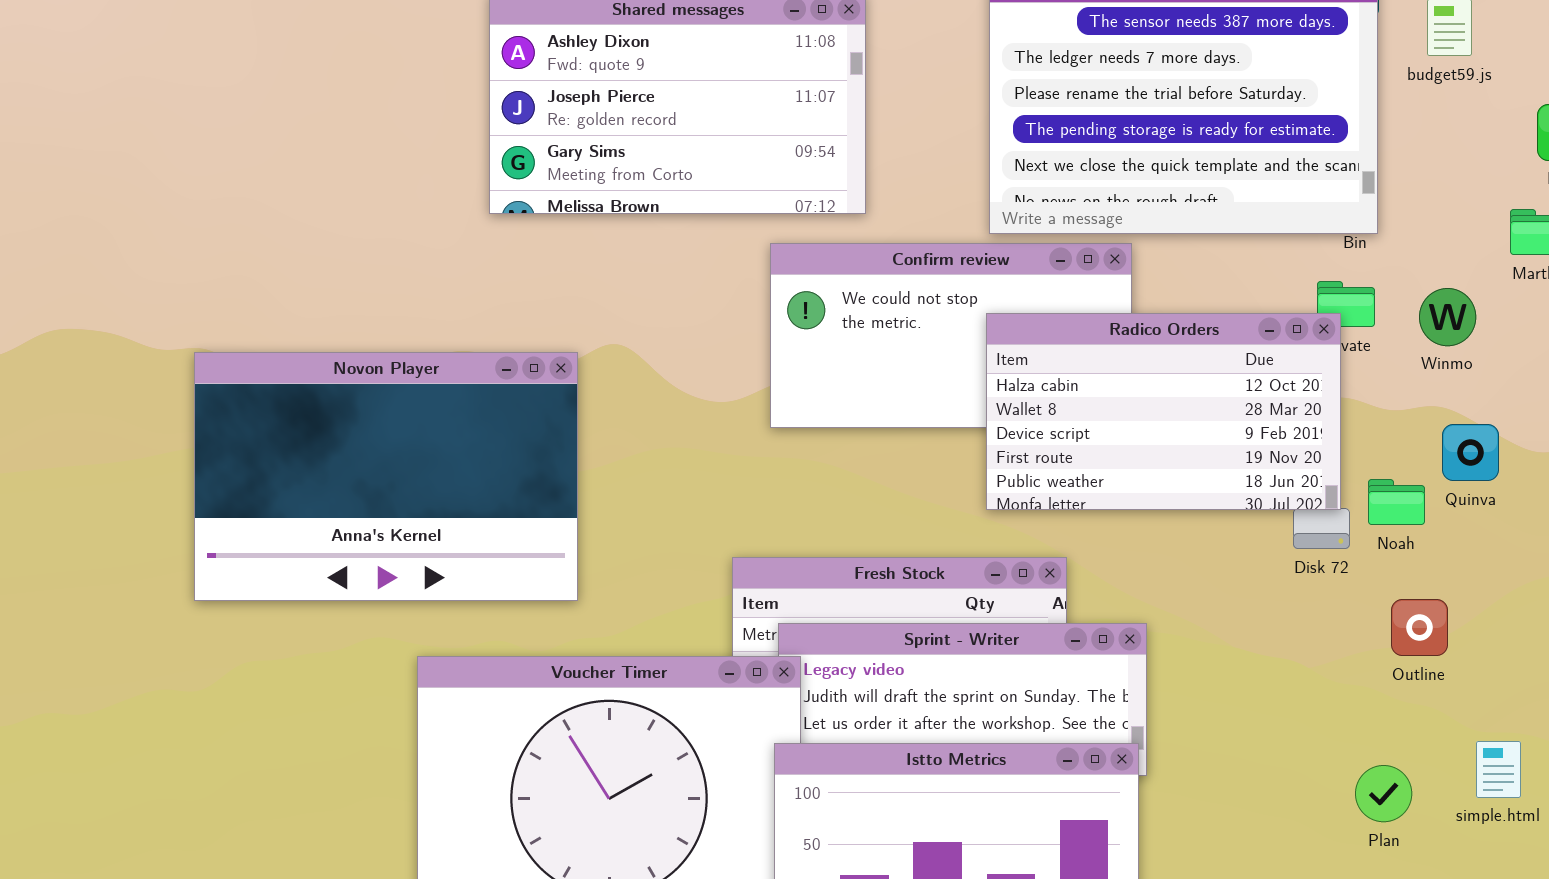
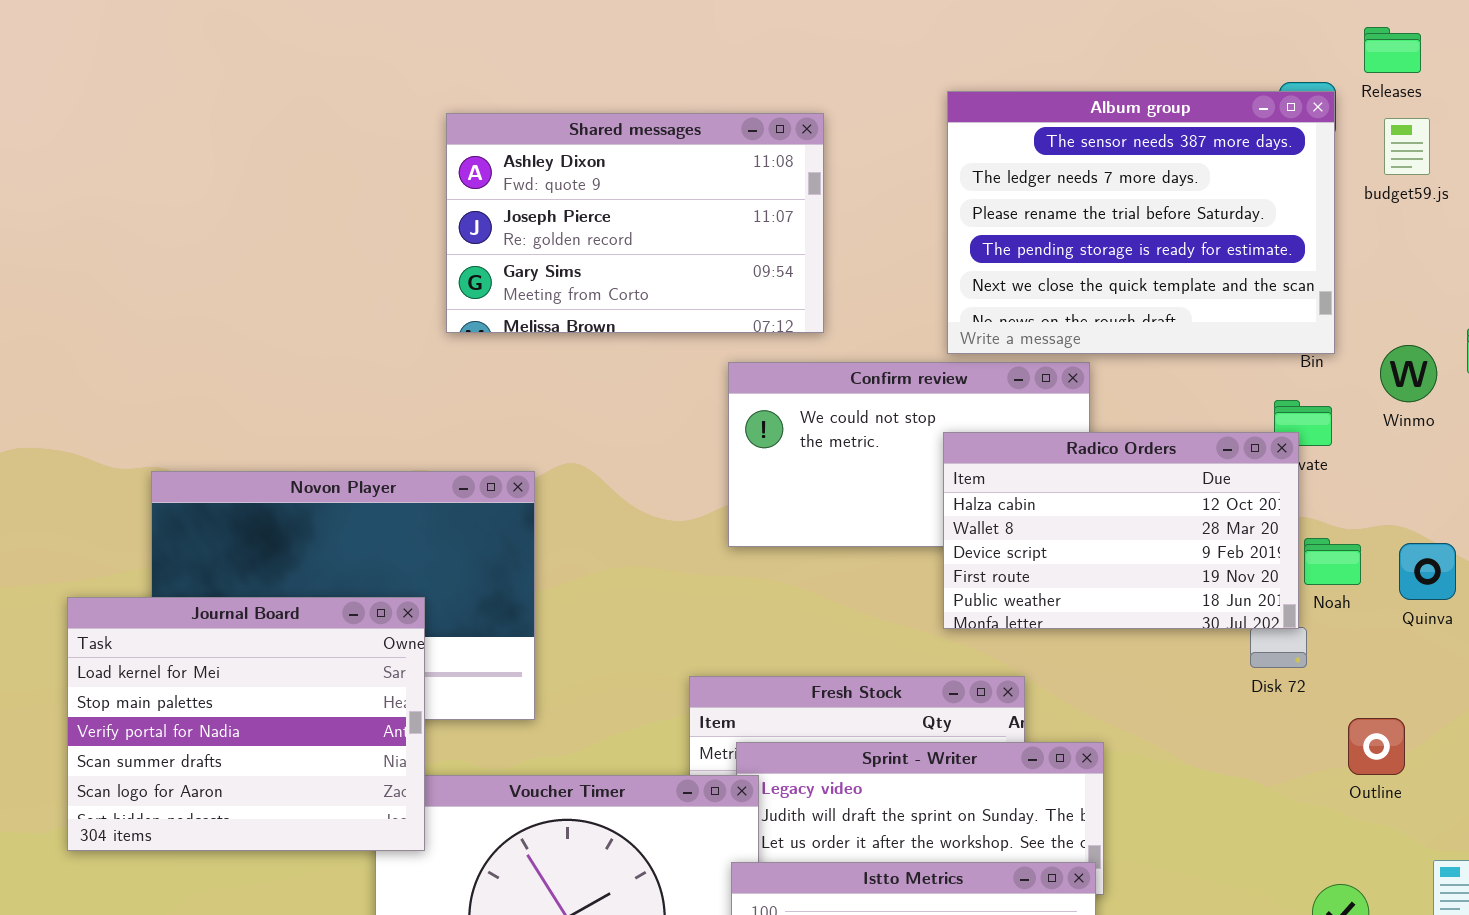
Winmo: [1419,288,1476,346] -> [1380,345,1437,402], moved
Journal Board: none -> [67,597,425,851], opened
Noah: [1368,479,1425,525] -> [1304,538,1361,585], moved

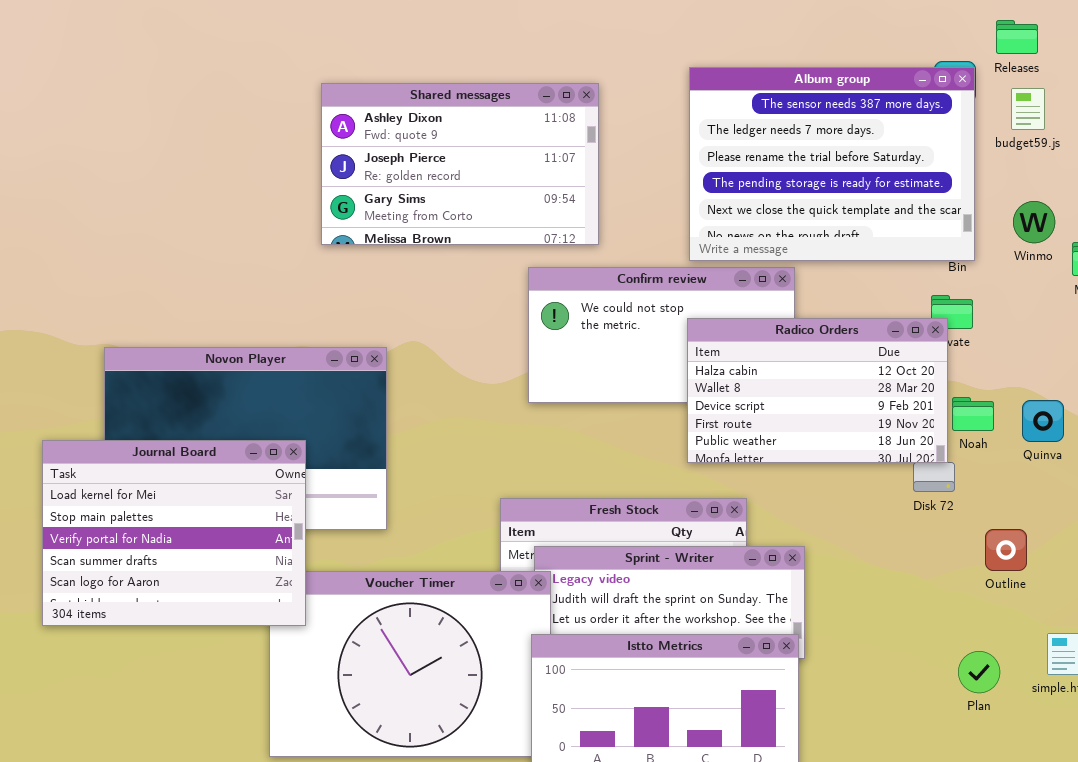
Winmo: [1380,345,1437,402] -> [1013,201,1055,243], moved

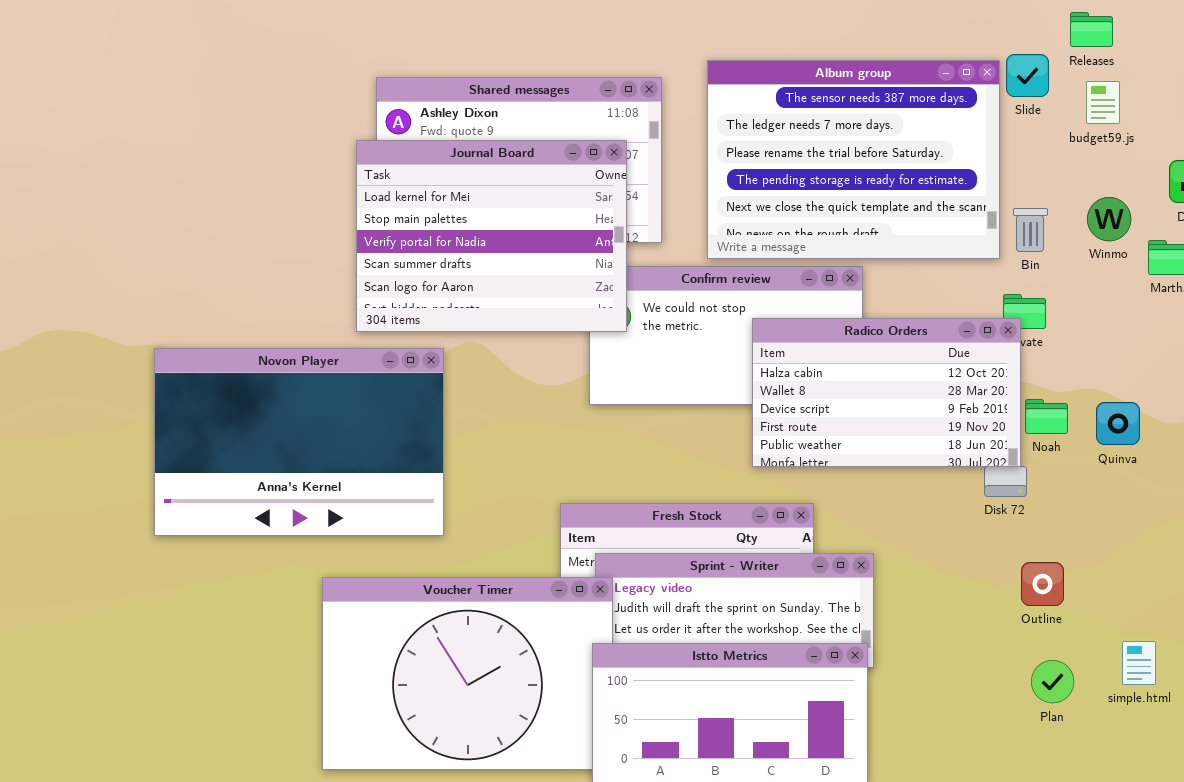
Album group: [689,67,975,261] -> [707,60,1000,259], moved
Journal Board: [42,440,306,626] -> [356,140,627,332], moved
Outline: [985,529,1027,571] -> [1021,562,1064,606], moved

